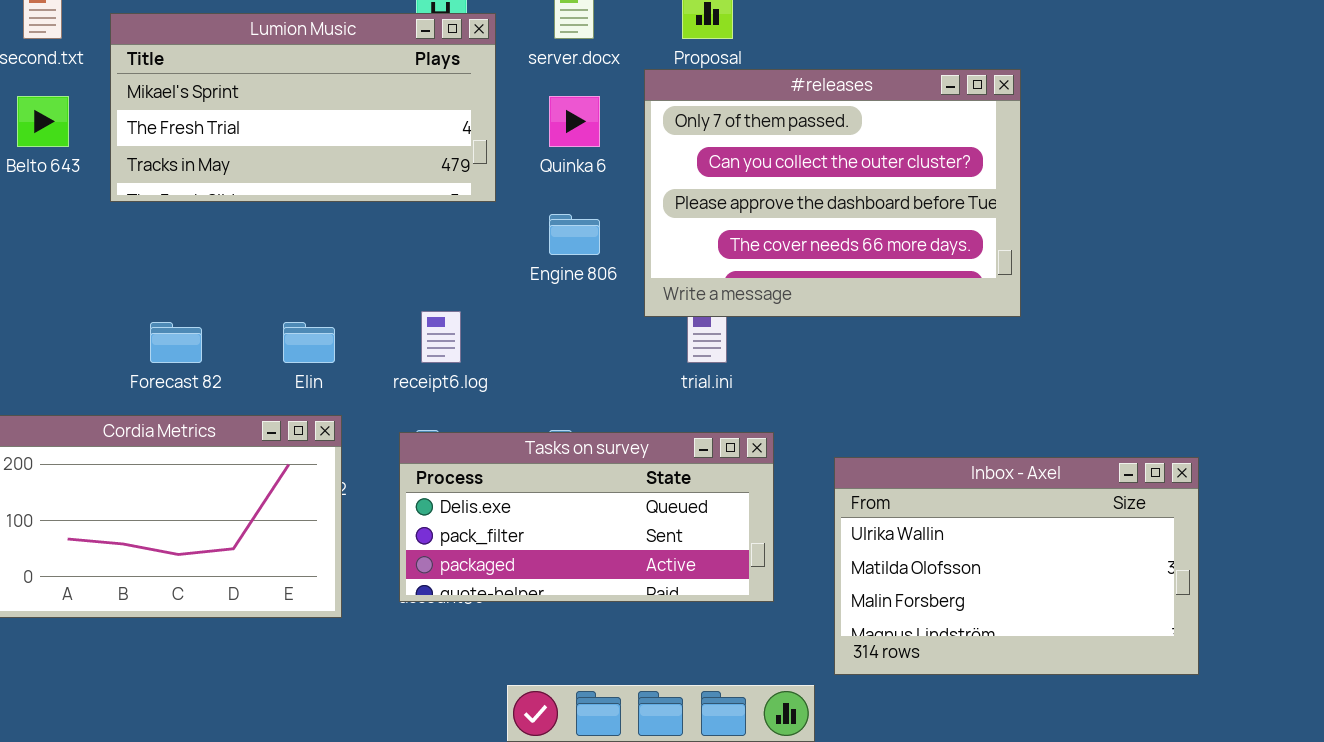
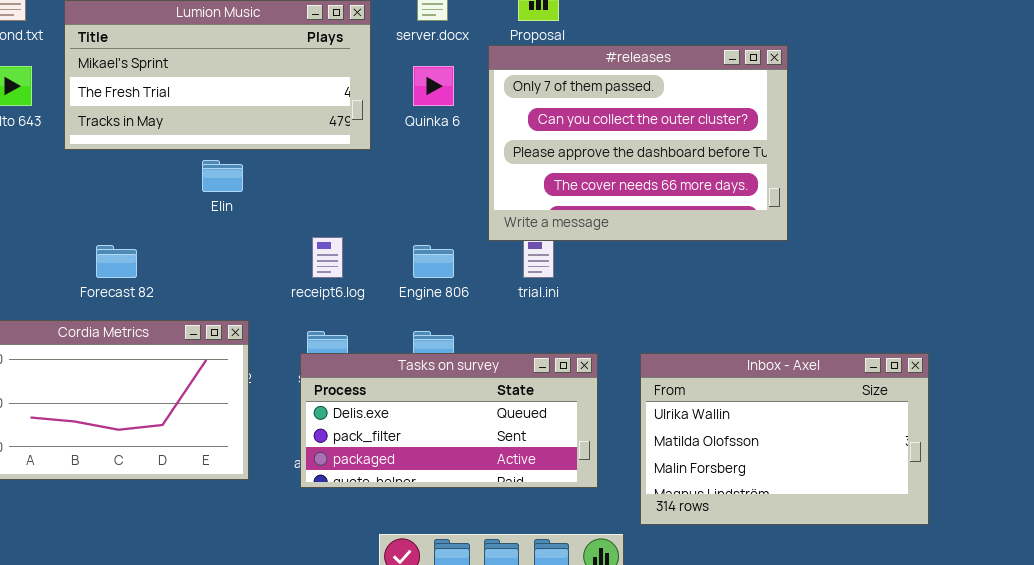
Engine 806: [549,214,600,255] -> [413,245,454,278], moved
Elin: [283,322,335,363] -> [202,160,243,192], moved
Tasks on survey: [399,432,774,602] -> [300,353,598,488], moved

